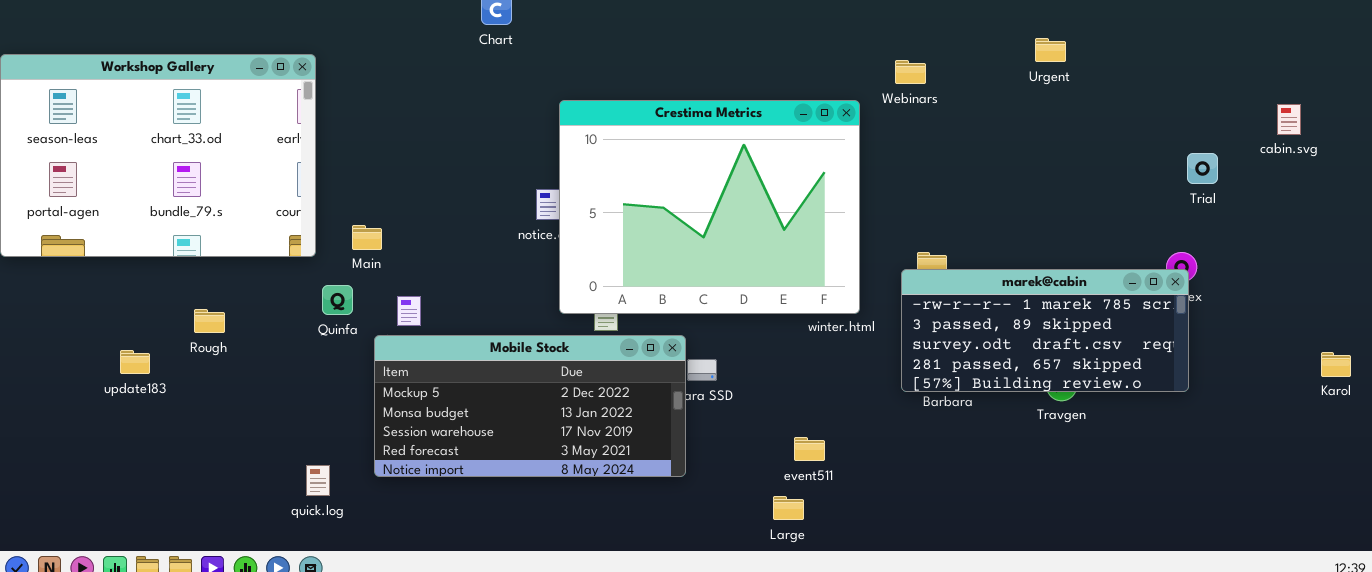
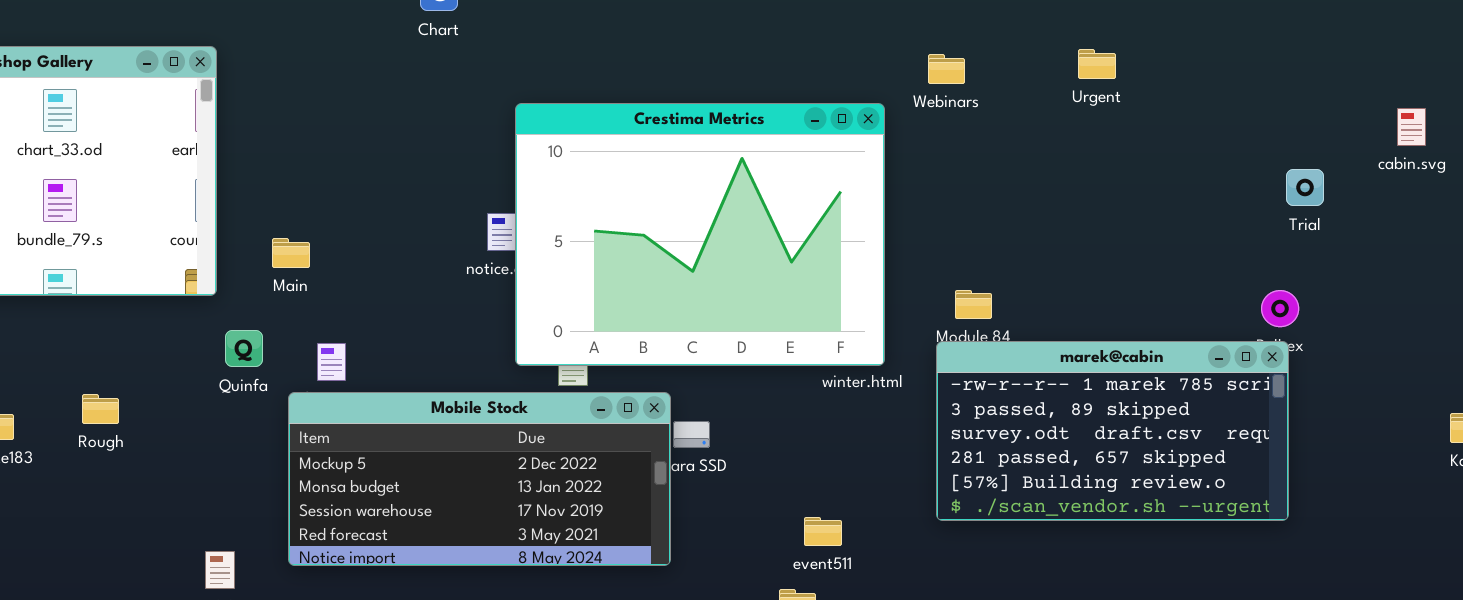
Urgent: [1035,38,1066,62] -> [1078,49,1116,79], moved
Main: [352,225,382,250] -> [272,238,310,268], moved
marek@cabin: [901,269,1189,392] -> [936,341,1289,521], moved, resized
Rough: [194,309,225,333] -> [82,394,119,424], moved

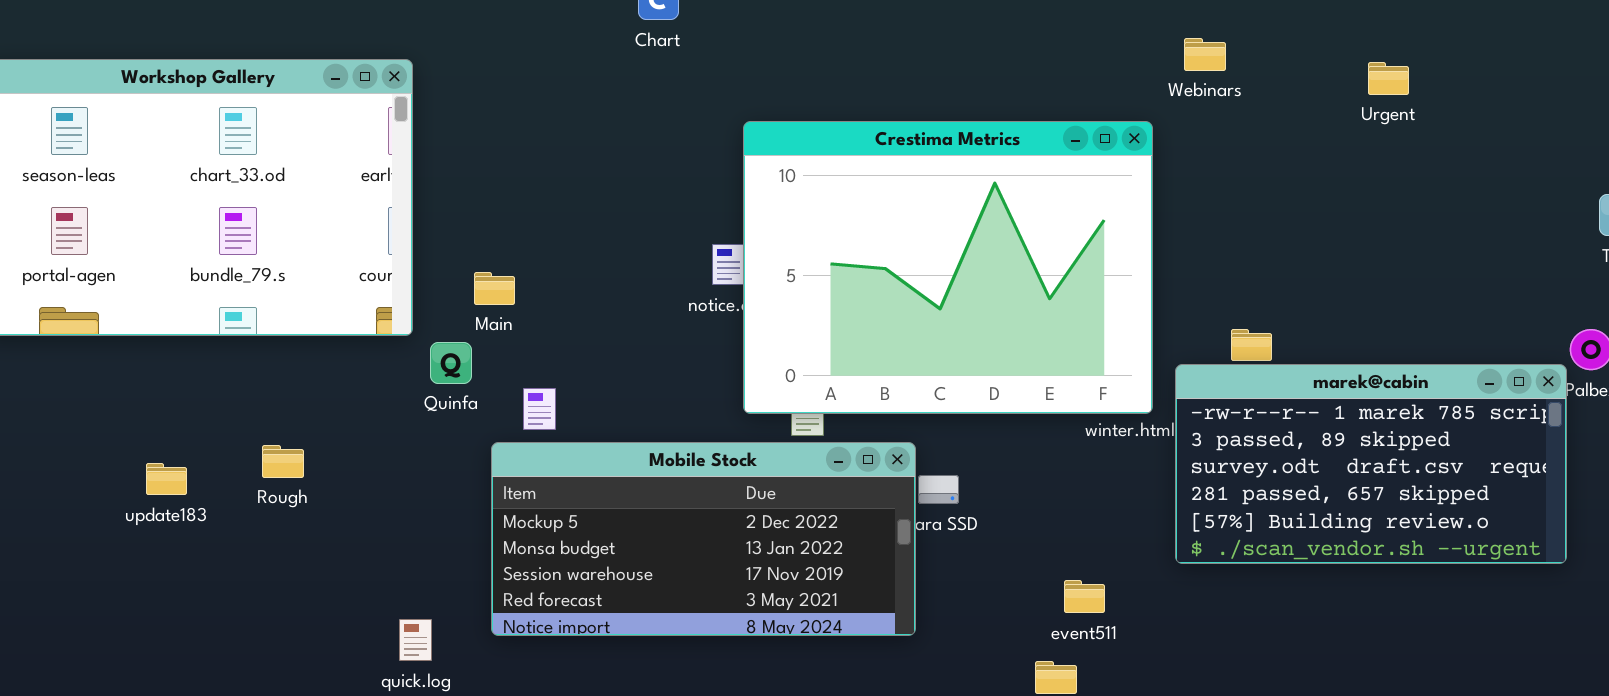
Webinars: [928,54,965,84] -> [1184,38,1226,71], moved
Quinfa: [225,330,263,367] -> [430,342,472,384], moved
marek@cabin: [936,341,1289,521] -> [1175,364,1567,564], moved

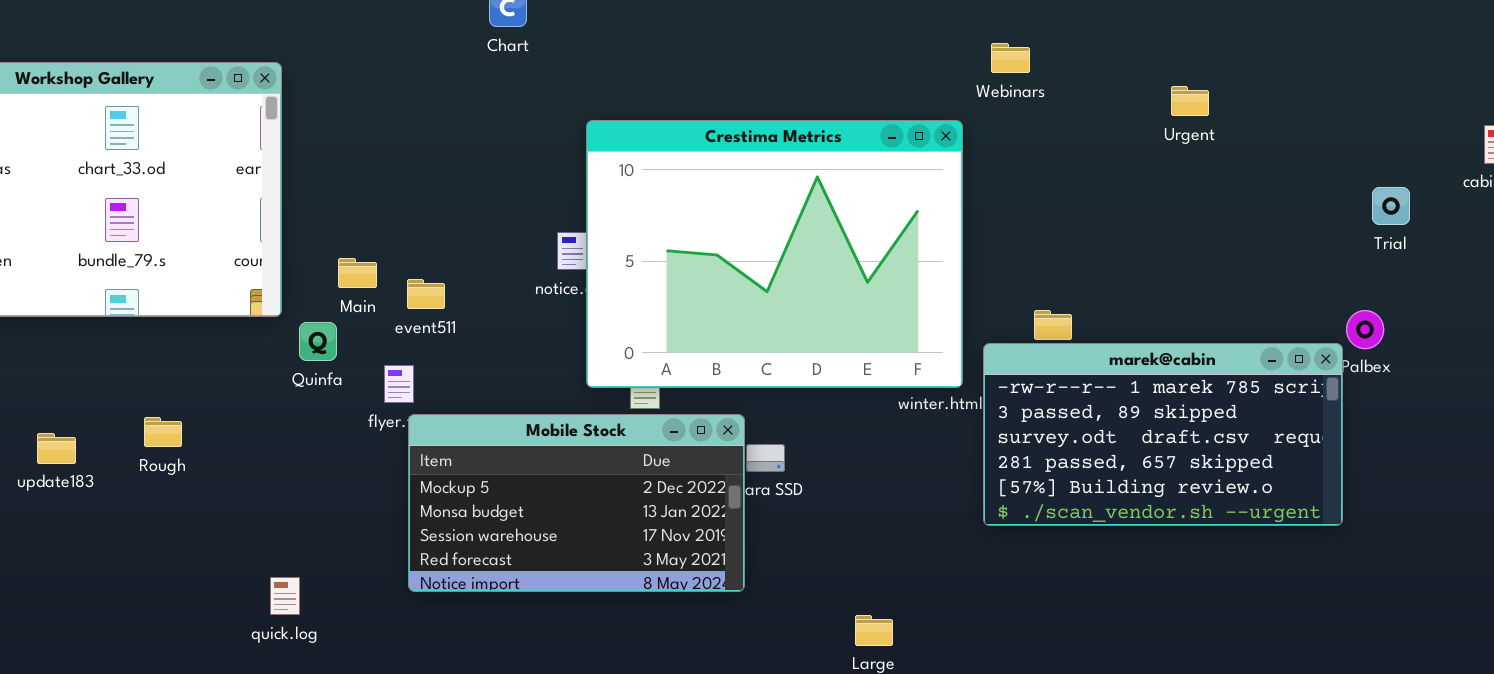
Urgent: [1368,62,1409,95] -> [1171,86,1209,116], moved
Mobile Stock: [491,442,916,636] -> [408,414,745,592], resized
event511: [1064,580,1105,613] -> [407,279,445,309], moved

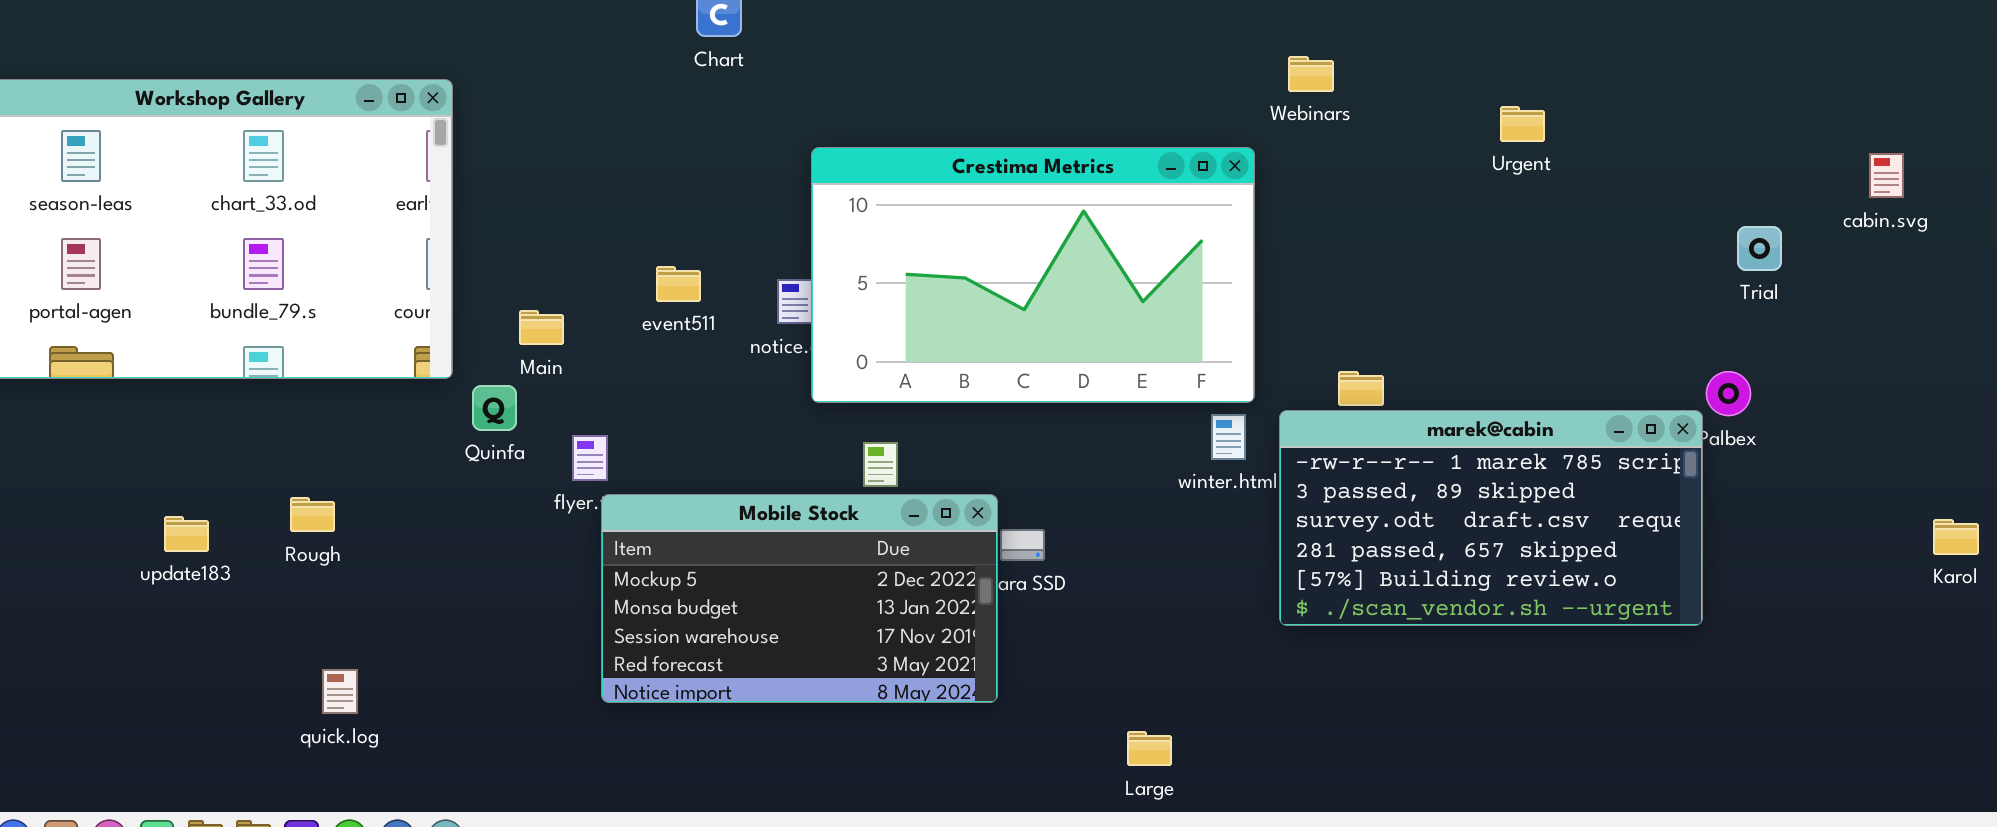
Crestima Metrics: [586,120,963,388] -> [811,147,1255,403], resized
event511: [407,279,445,309] -> [656,266,701,302], moved
quick.log: [270,577,300,615] -> [322,669,358,714], moved

